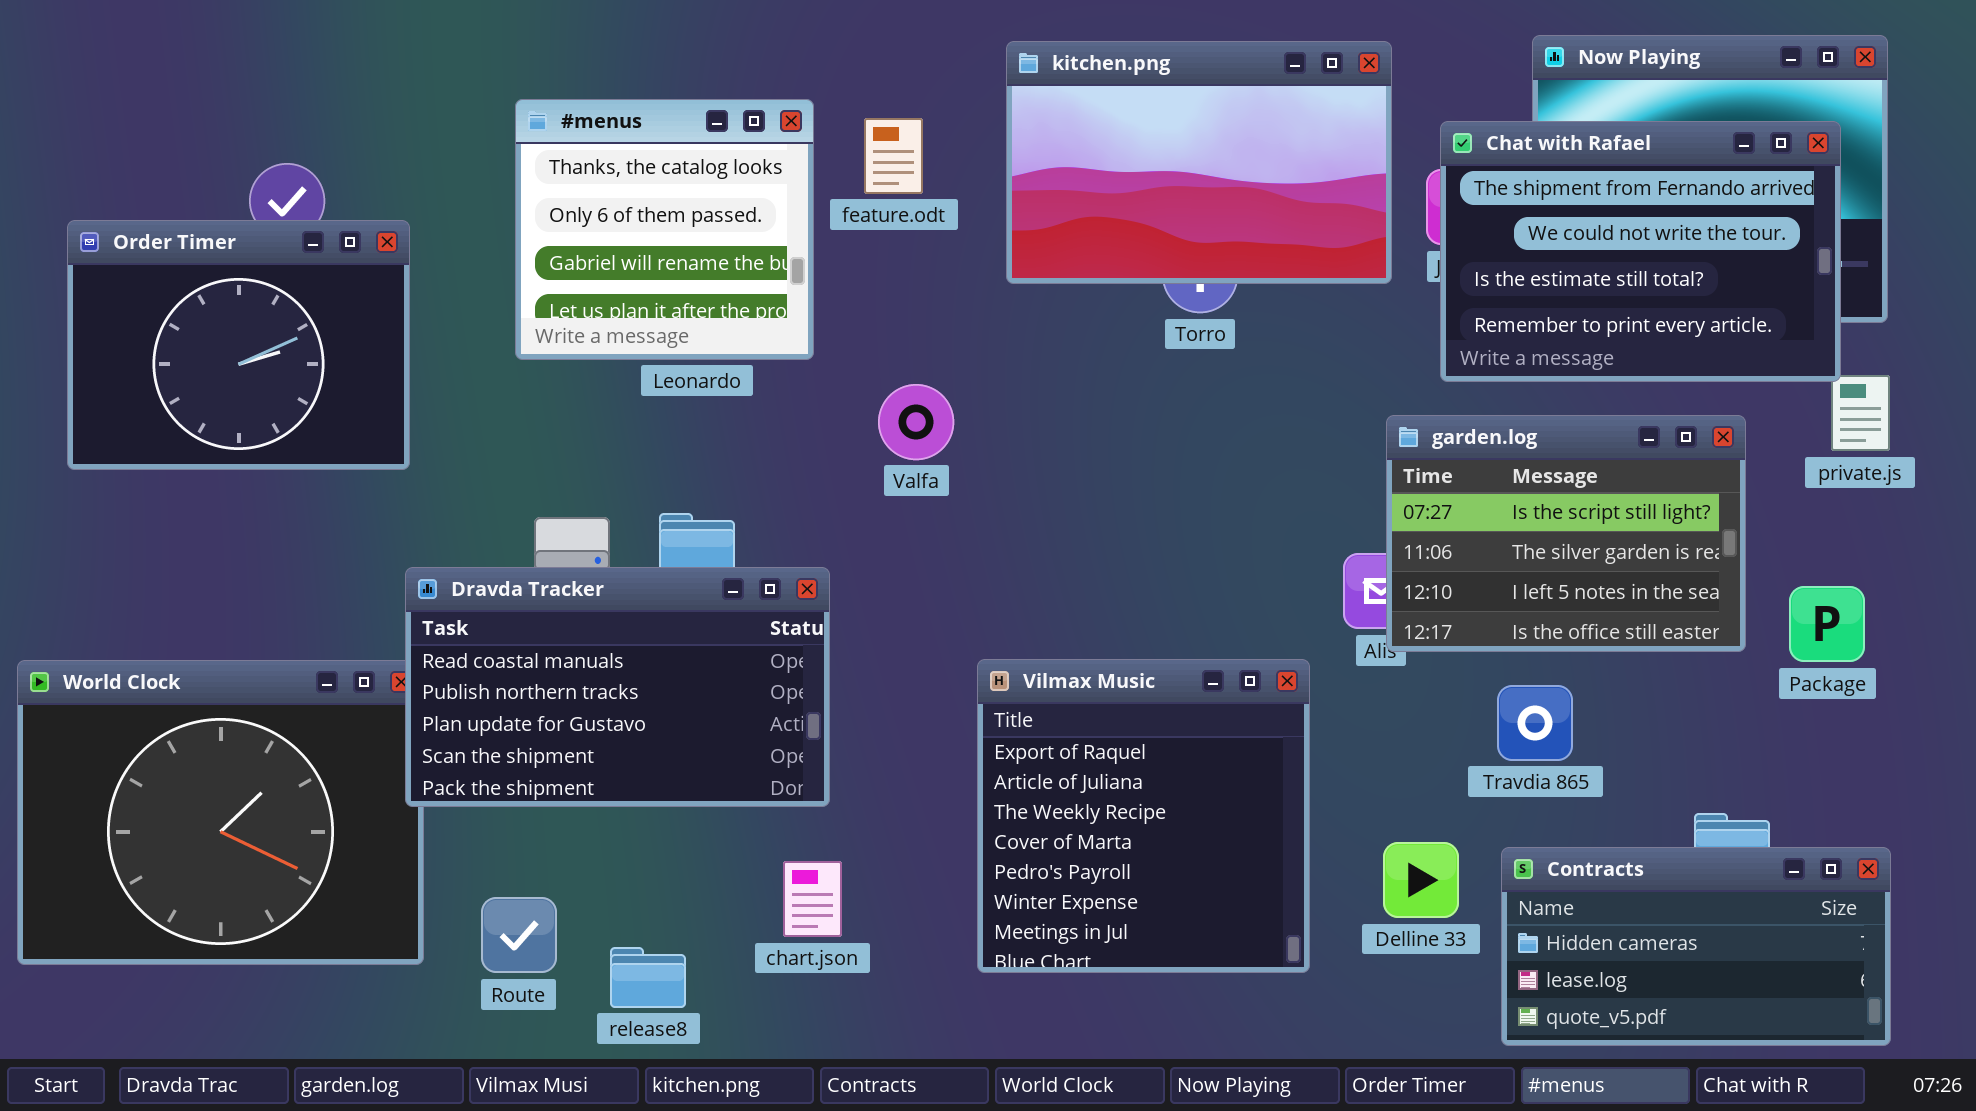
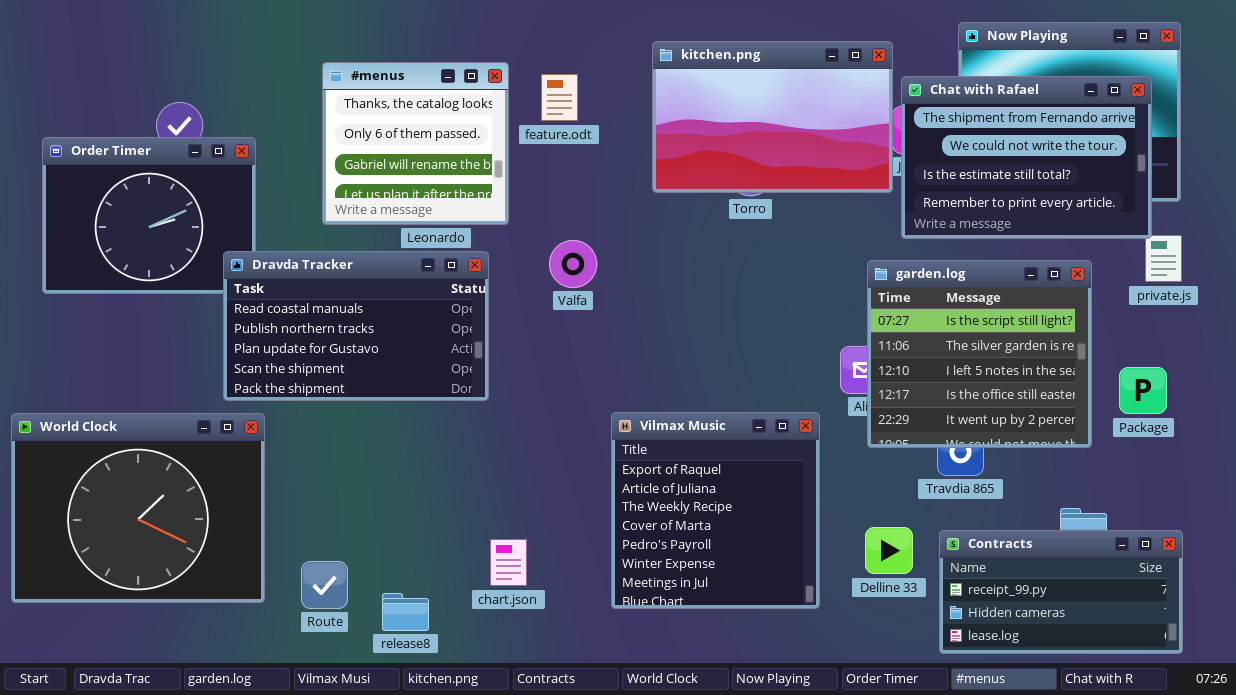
kitchen.png: [1006,41,1392,284] -> [652,41,893,193], moved
garden.log: [1386,415,1746,652] -> [867,260,1092,448], resized
Dravda Tracker: [405,567,830,807] -> [223,251,489,401], moved
Contracts: [1501,847,1891,1046] -> [939,530,1183,654], scrolled up 1 row

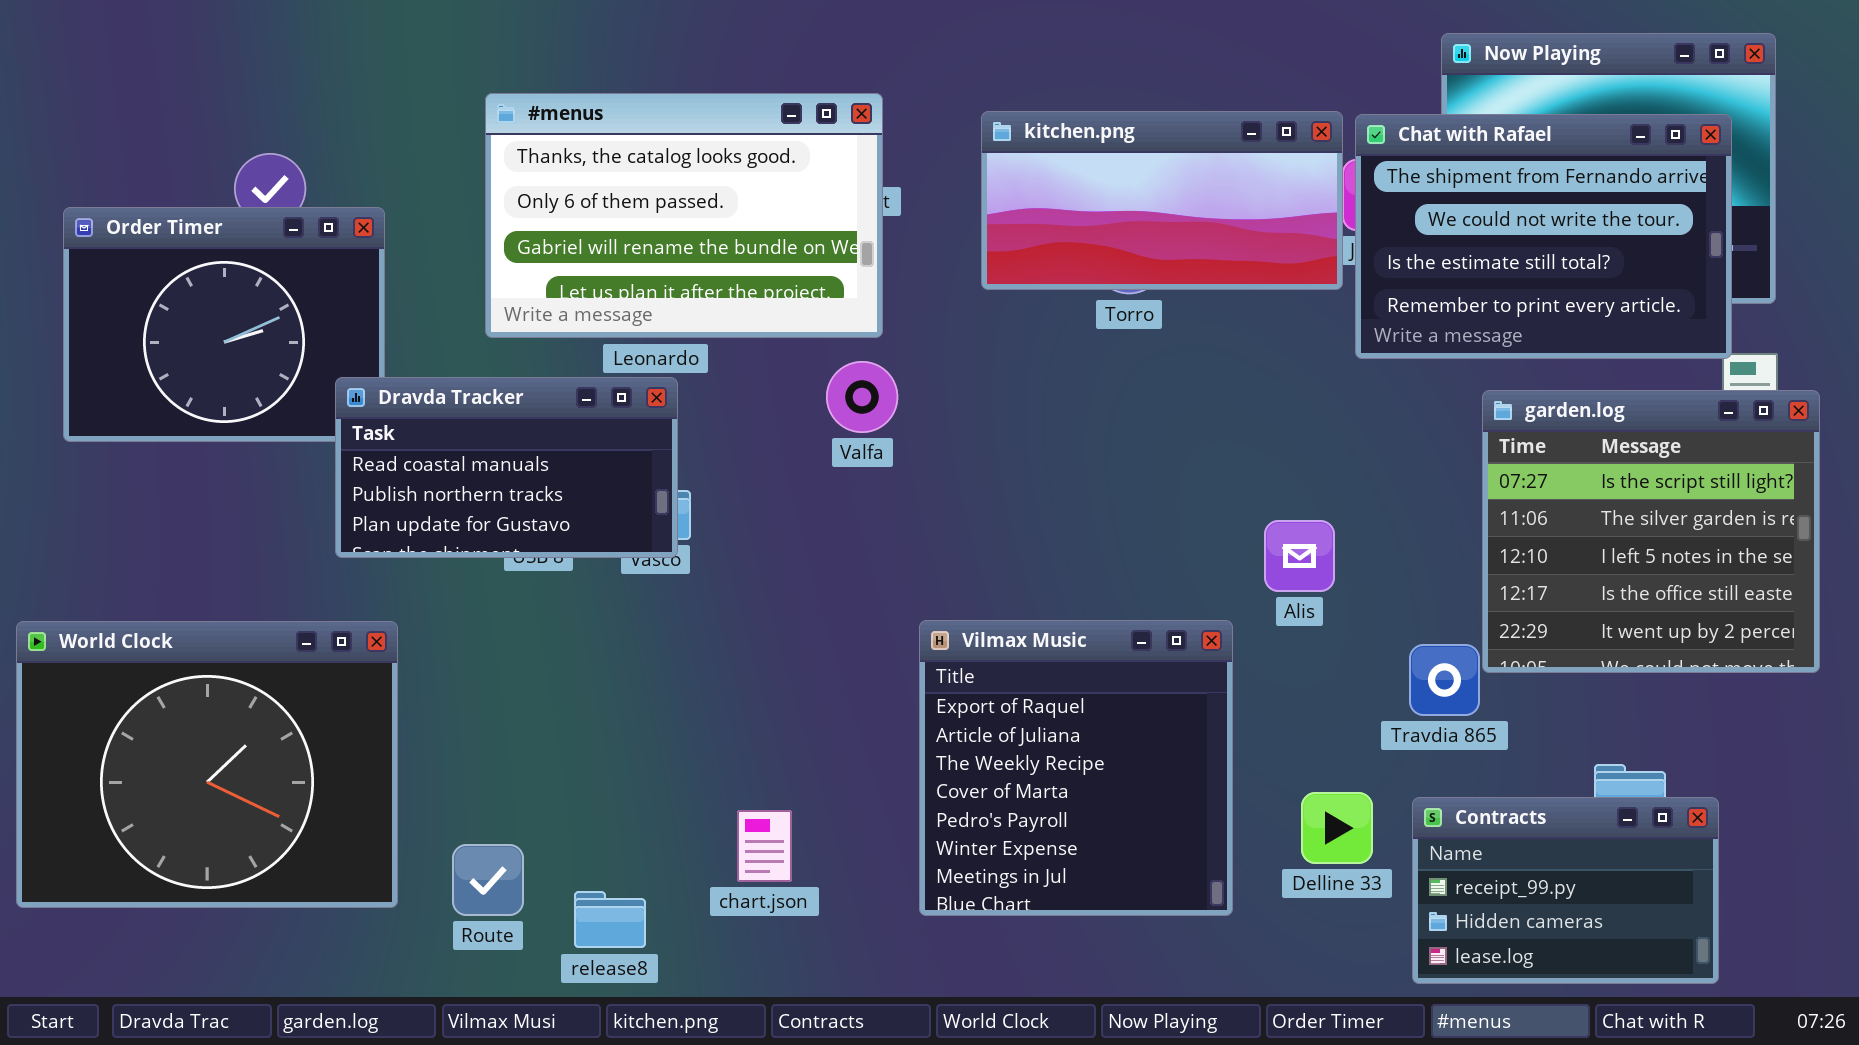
kitchen.png: [652,41,893,193] -> [981,111,1343,290], resized
#menus: [322,62,509,225] -> [485,93,883,338], resized
Dravda Tracker: [223,251,489,401] -> [335,377,678,558], resized
garden.log: [867,260,1092,448] -> [1482,390,1820,673], moved
Contracts: [939,530,1183,654] -> [1412,797,1719,984], resized

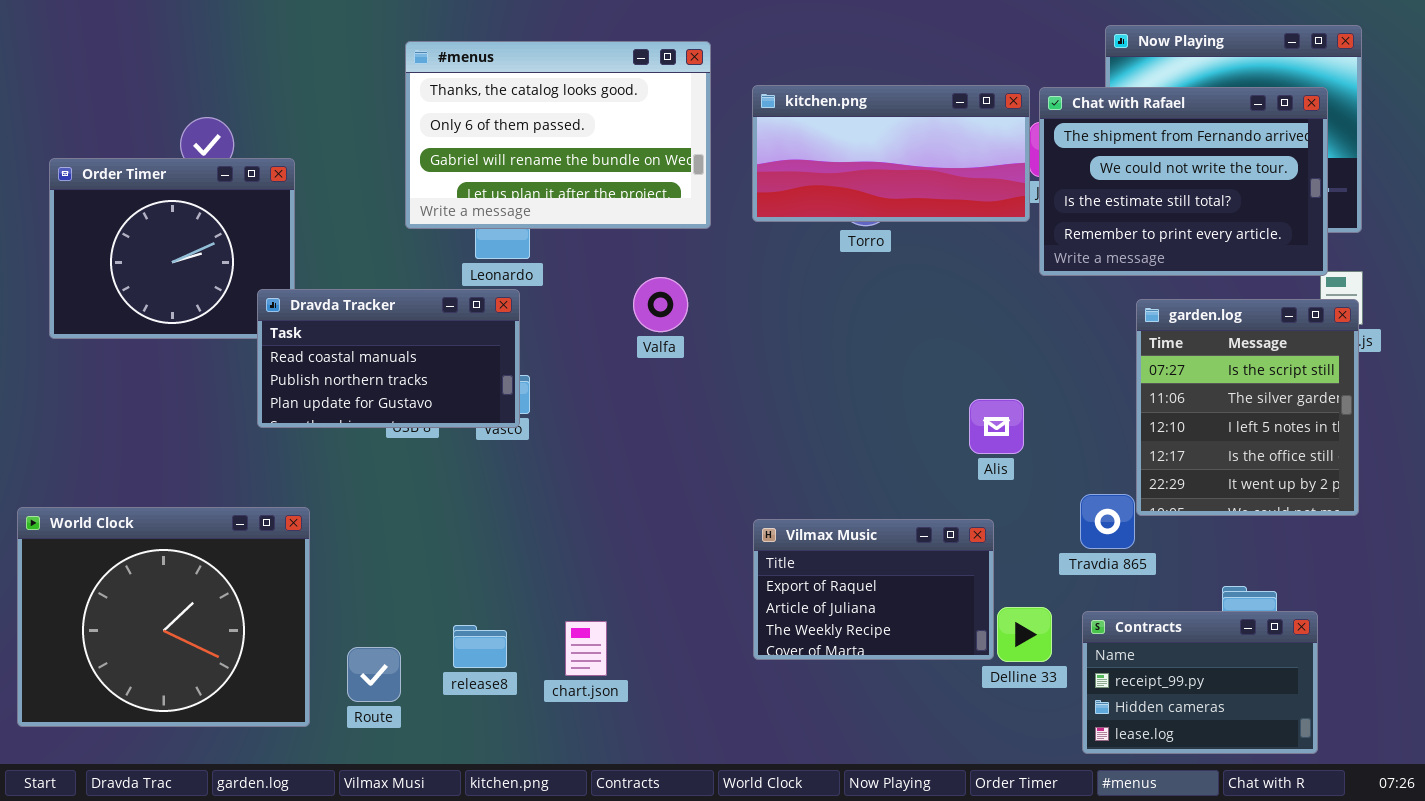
#menus: [485,93,883,338] -> [405,41,711,229], moved
garden.log: [1482,390,1820,673] -> [1136,299,1359,516], resized
Vilmax Music: [919,620,1233,916] -> [753,519,994,660], moved, resized
World Clock: [16,621,398,908] -> [17,507,310,727], moved
release8: [574,891,646,948] -> [453,625,507,668], moved

